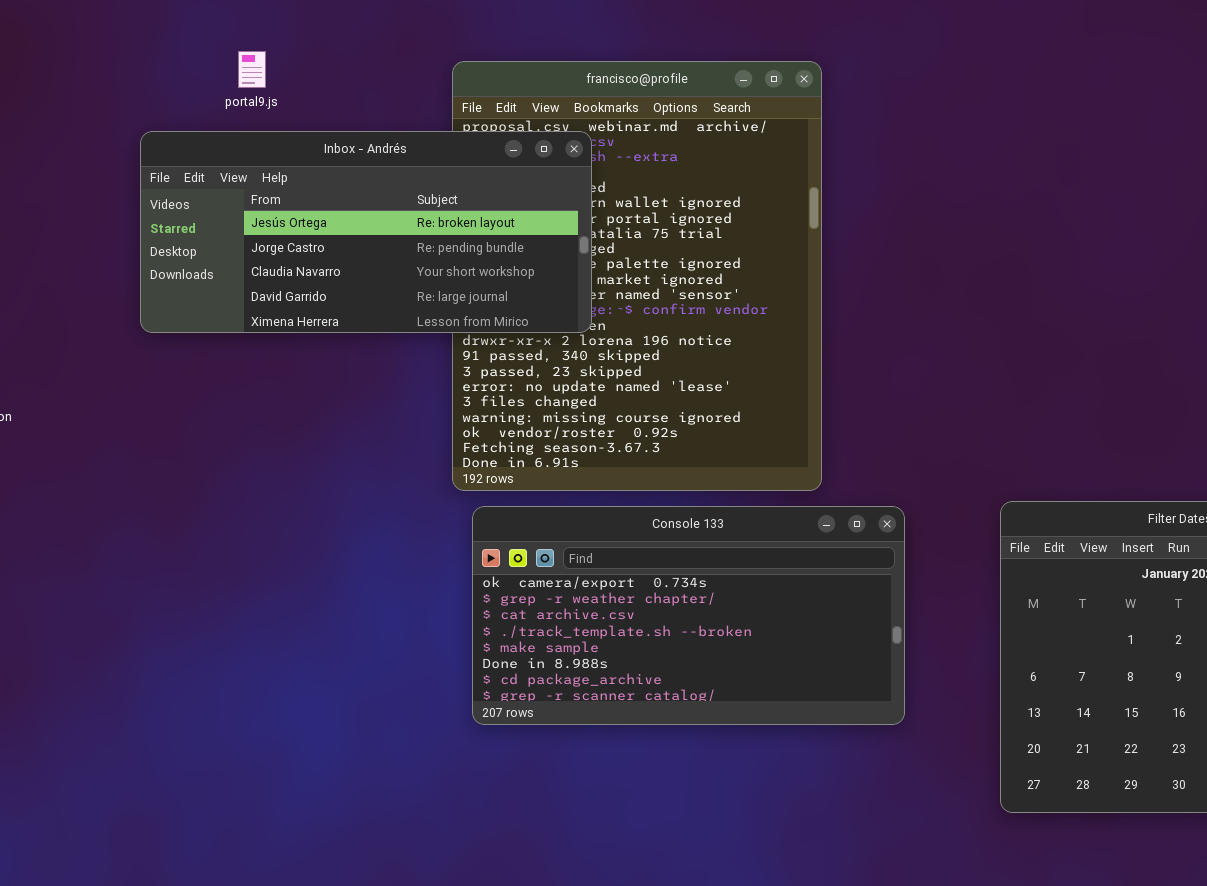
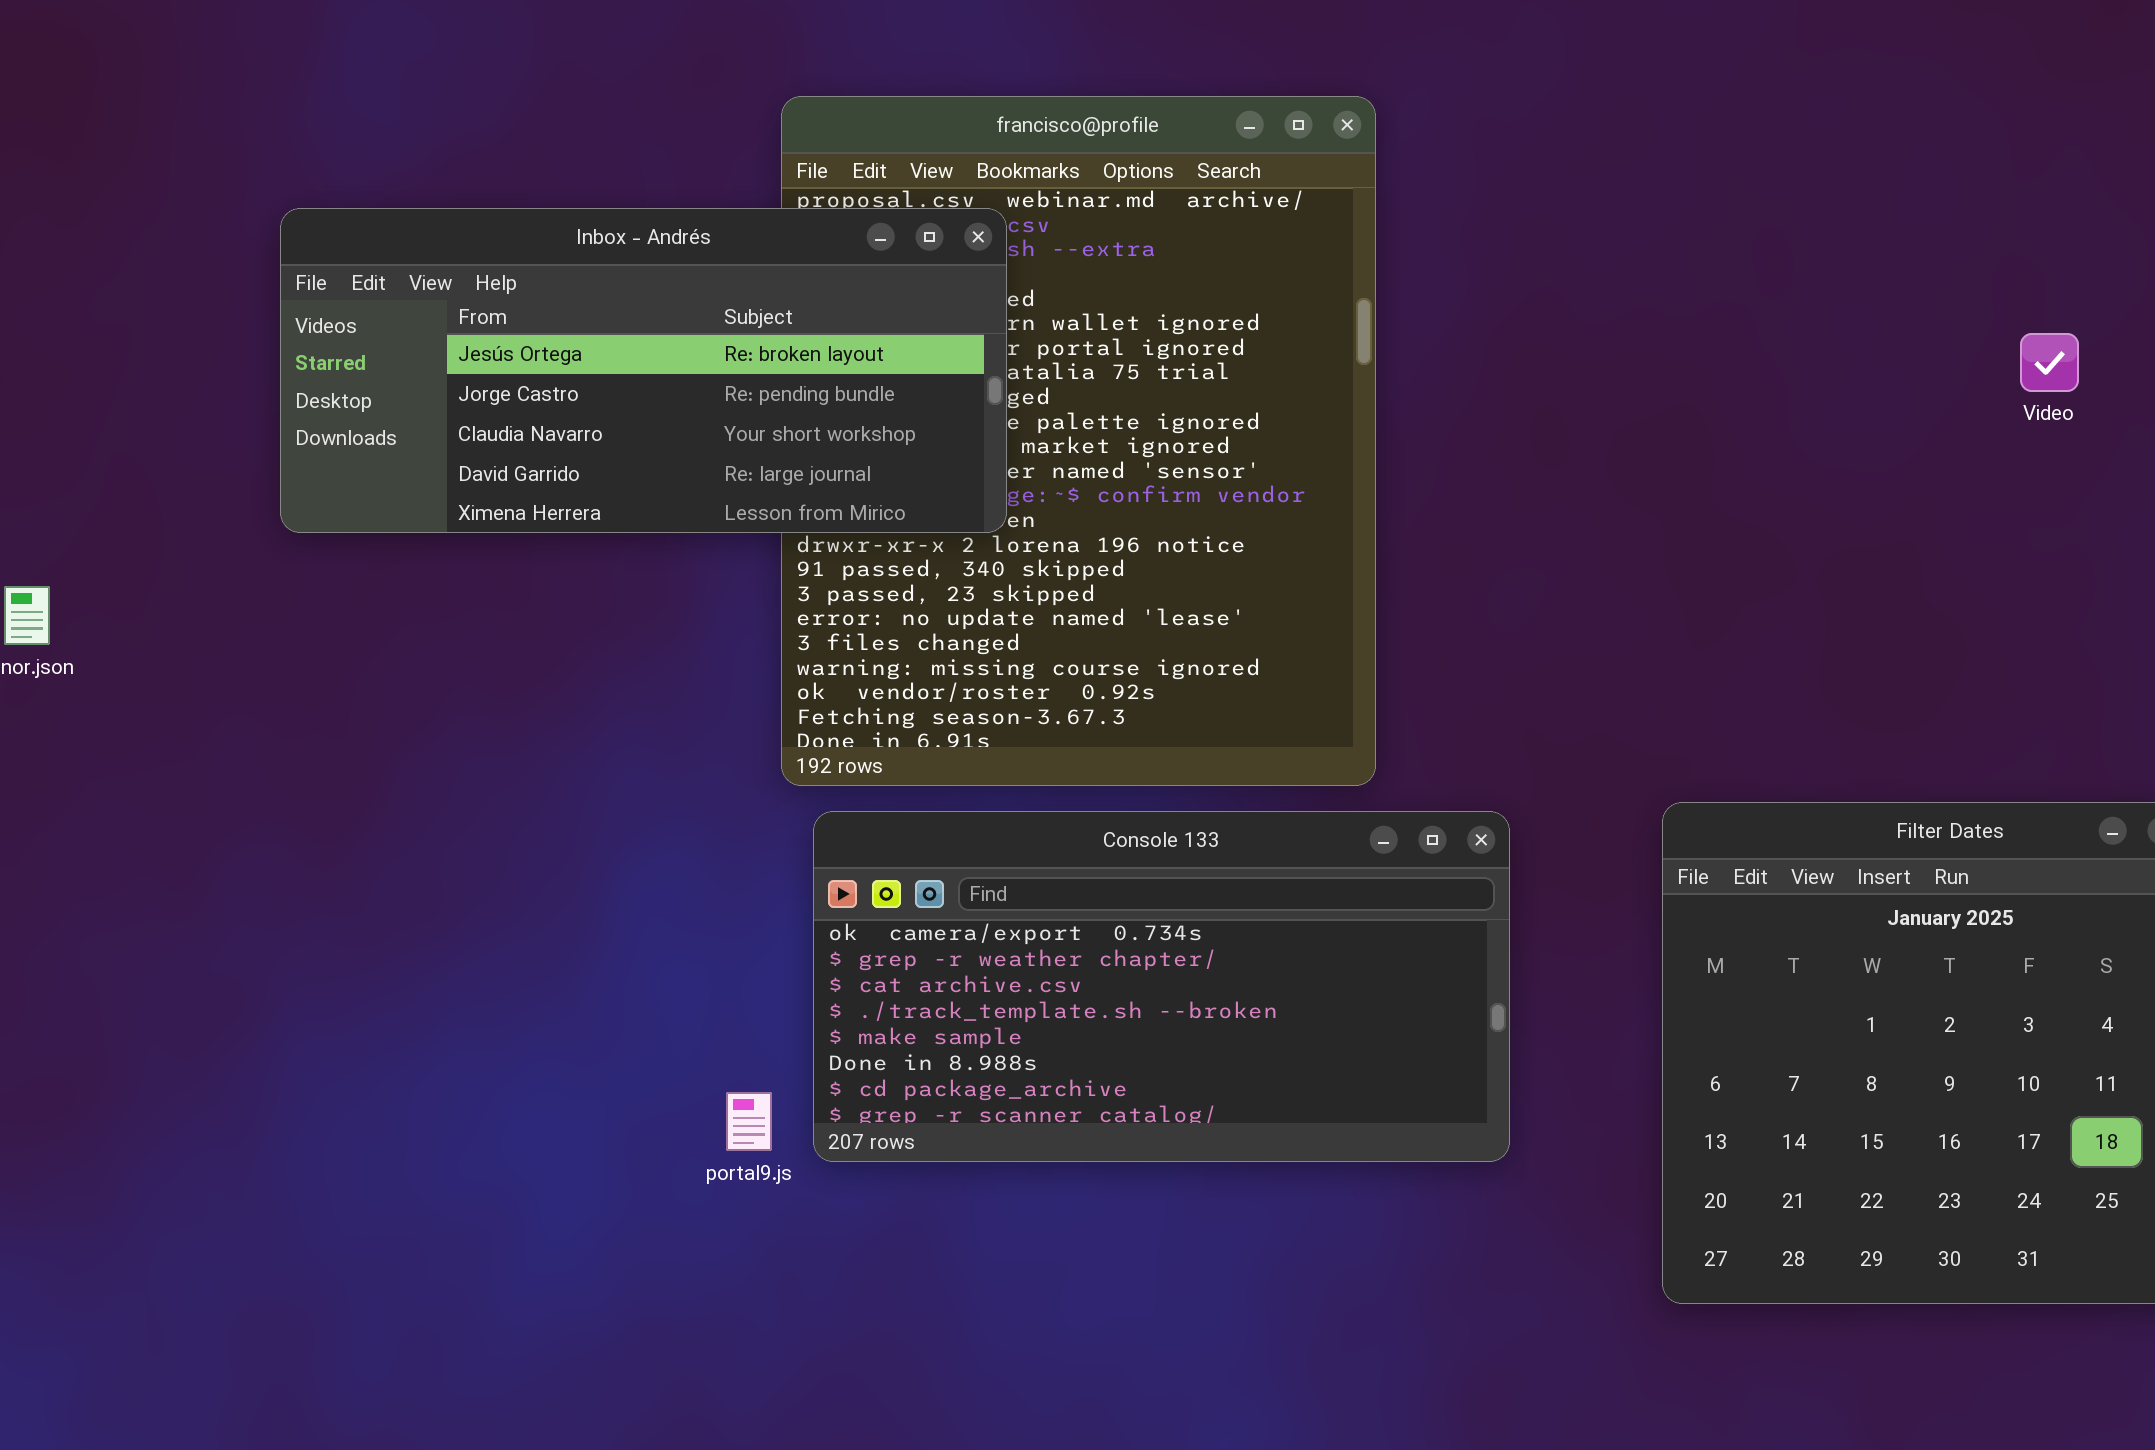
portal9.js: [238,51,266,88] -> [726,1092,772,1151], moved

